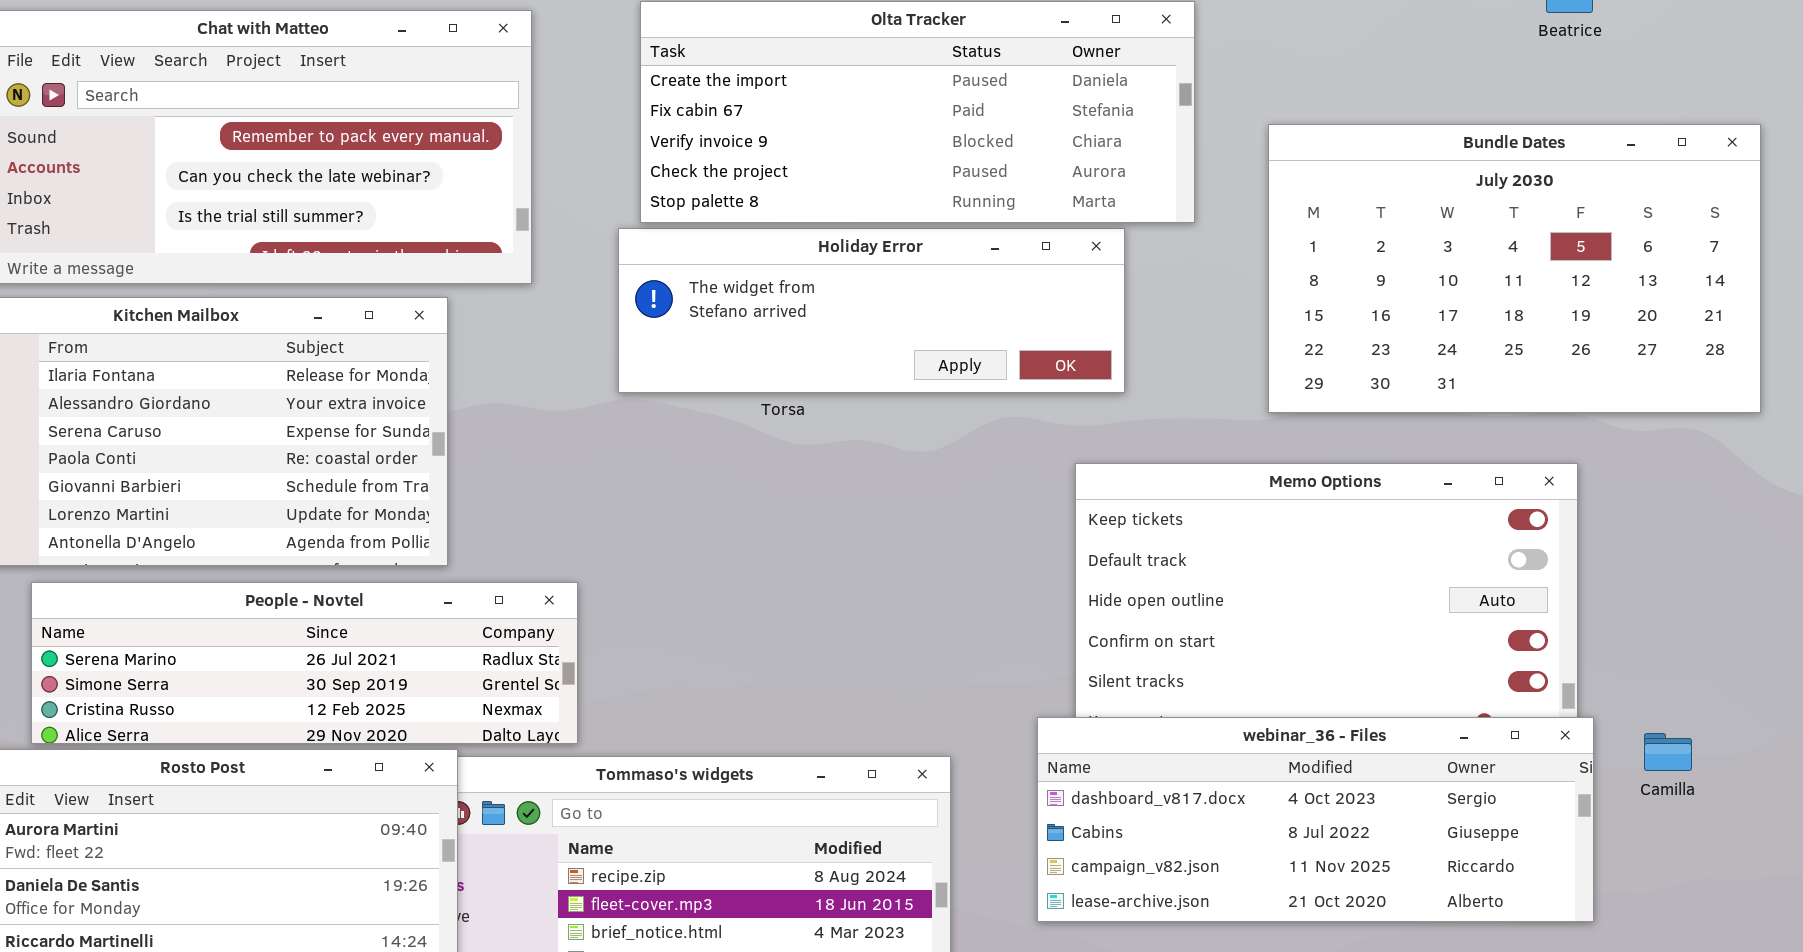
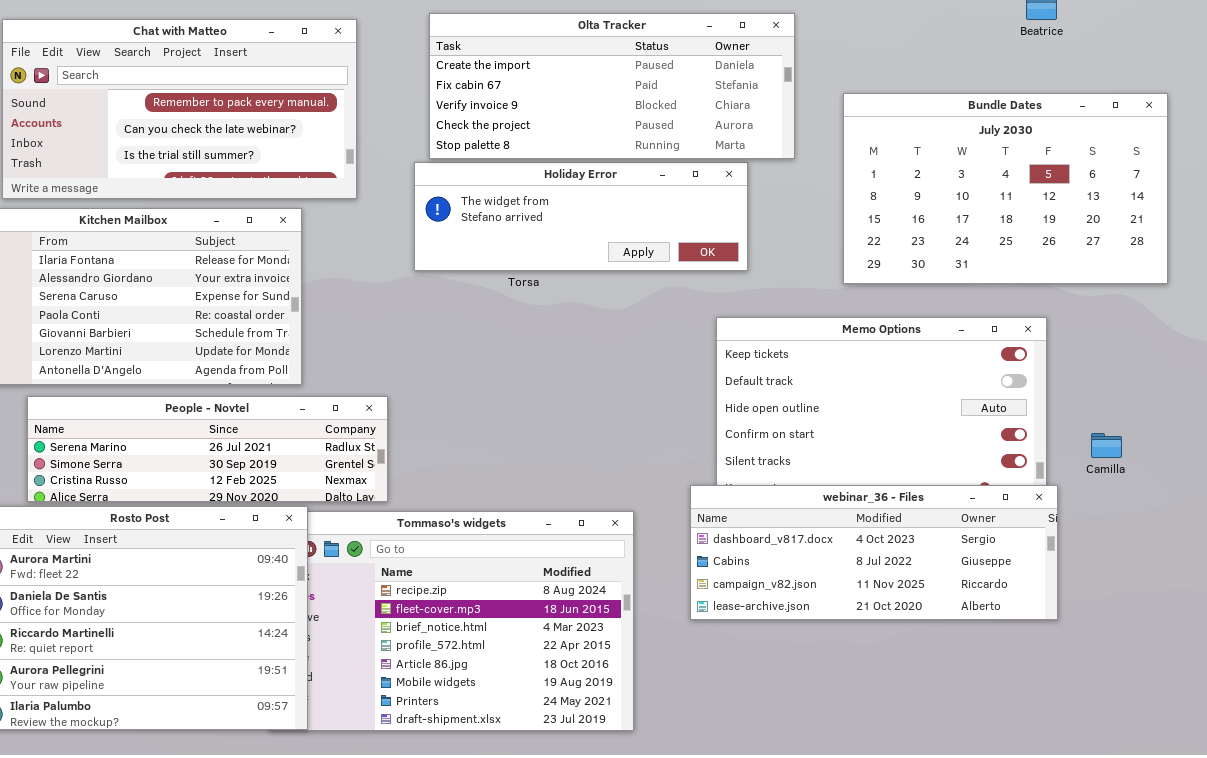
Camilla: [1644,733,1692,771] -> [1091,433,1122,458], moved

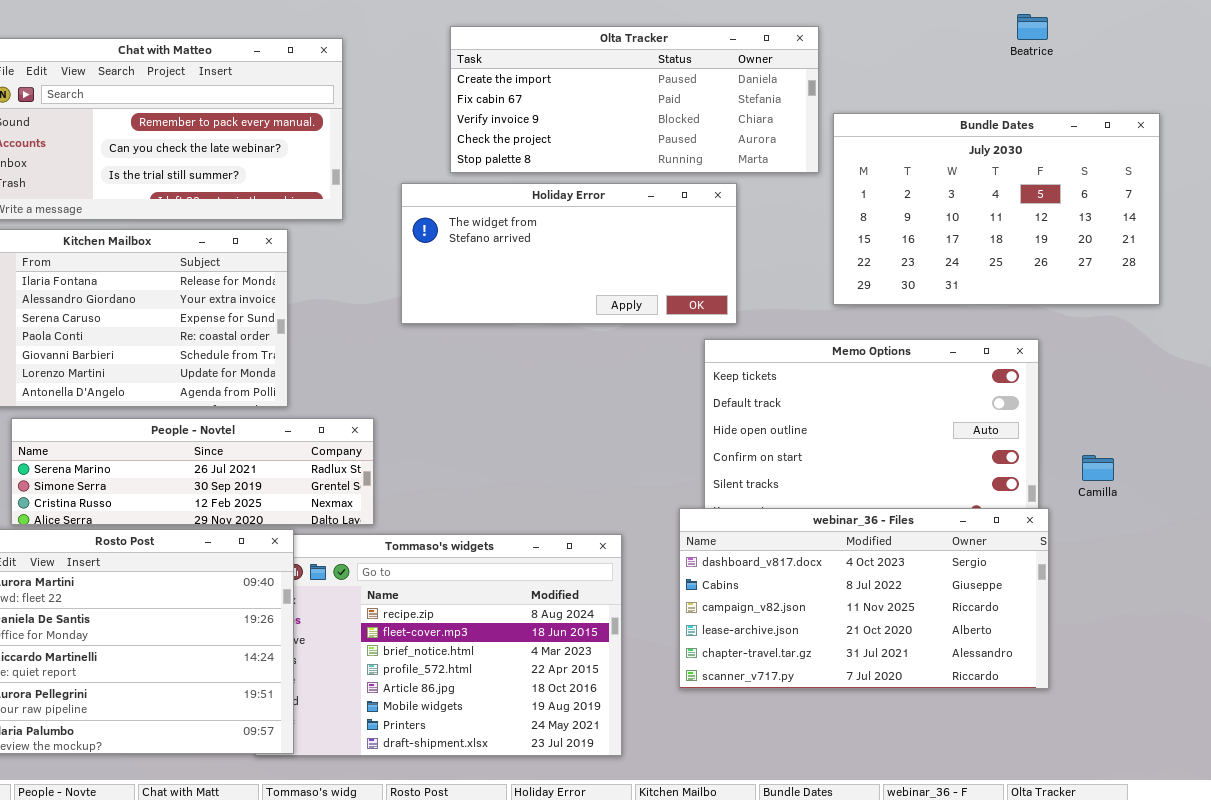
Olta Tracker: [429,13,795,159] -> [450,26,819,173], moved
Holiday Error: [414,162,748,271] -> [401,183,737,324], resized
webinar_36 - Files: [690,485,1058,620] -> [679,508,1049,689], resized

